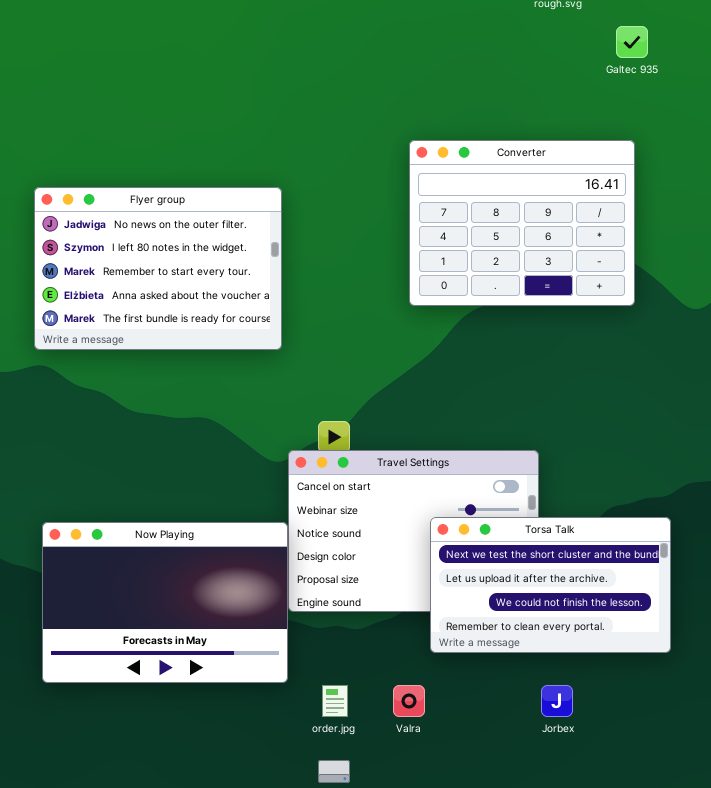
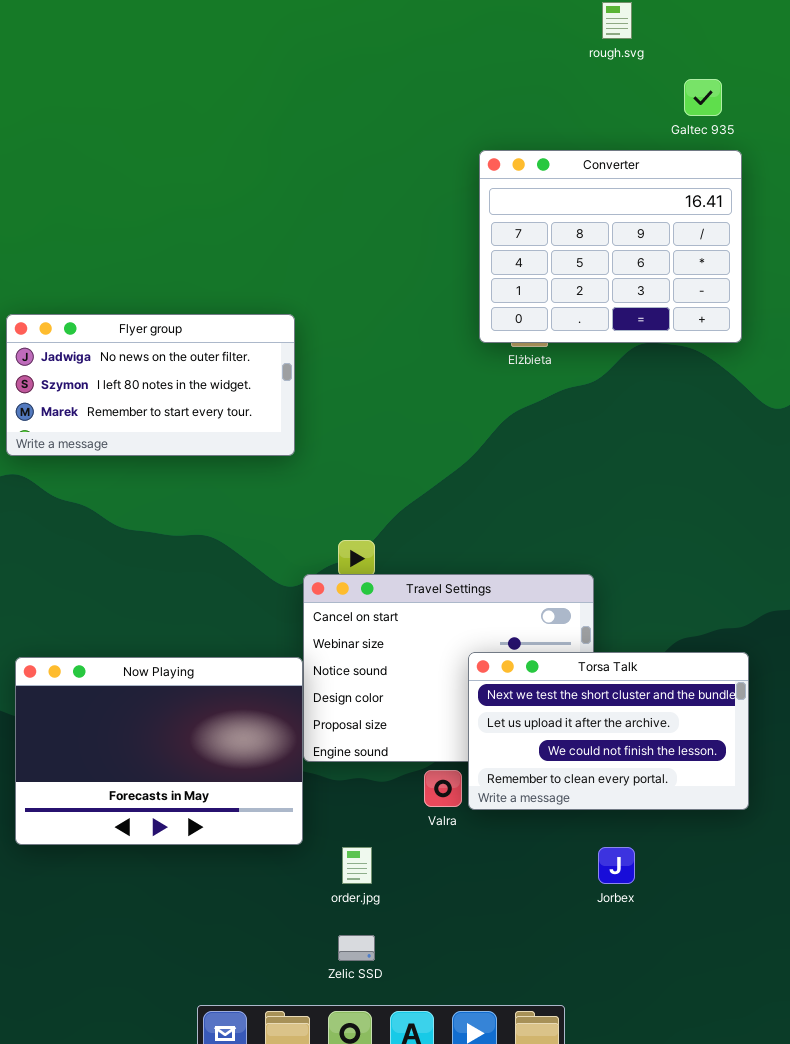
Converter: [409,140,635,306] -> [479,150,742,343], moved
Flyer group: [34,187,282,350] -> [6,314,295,456], resized
Valra: [393,685,425,717] -> [424,770,462,807], moved

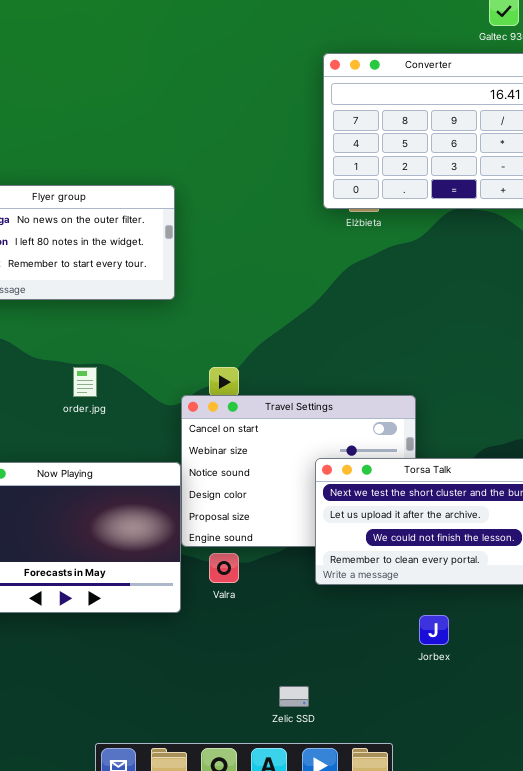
Valra: [424,770,462,807] -> [209,553,239,583], moved
order.jpg: [342,847,372,884] -> [73,367,97,397], moved
Zelic SSD: [338,935,375,961] -> [279,686,309,707], moved

